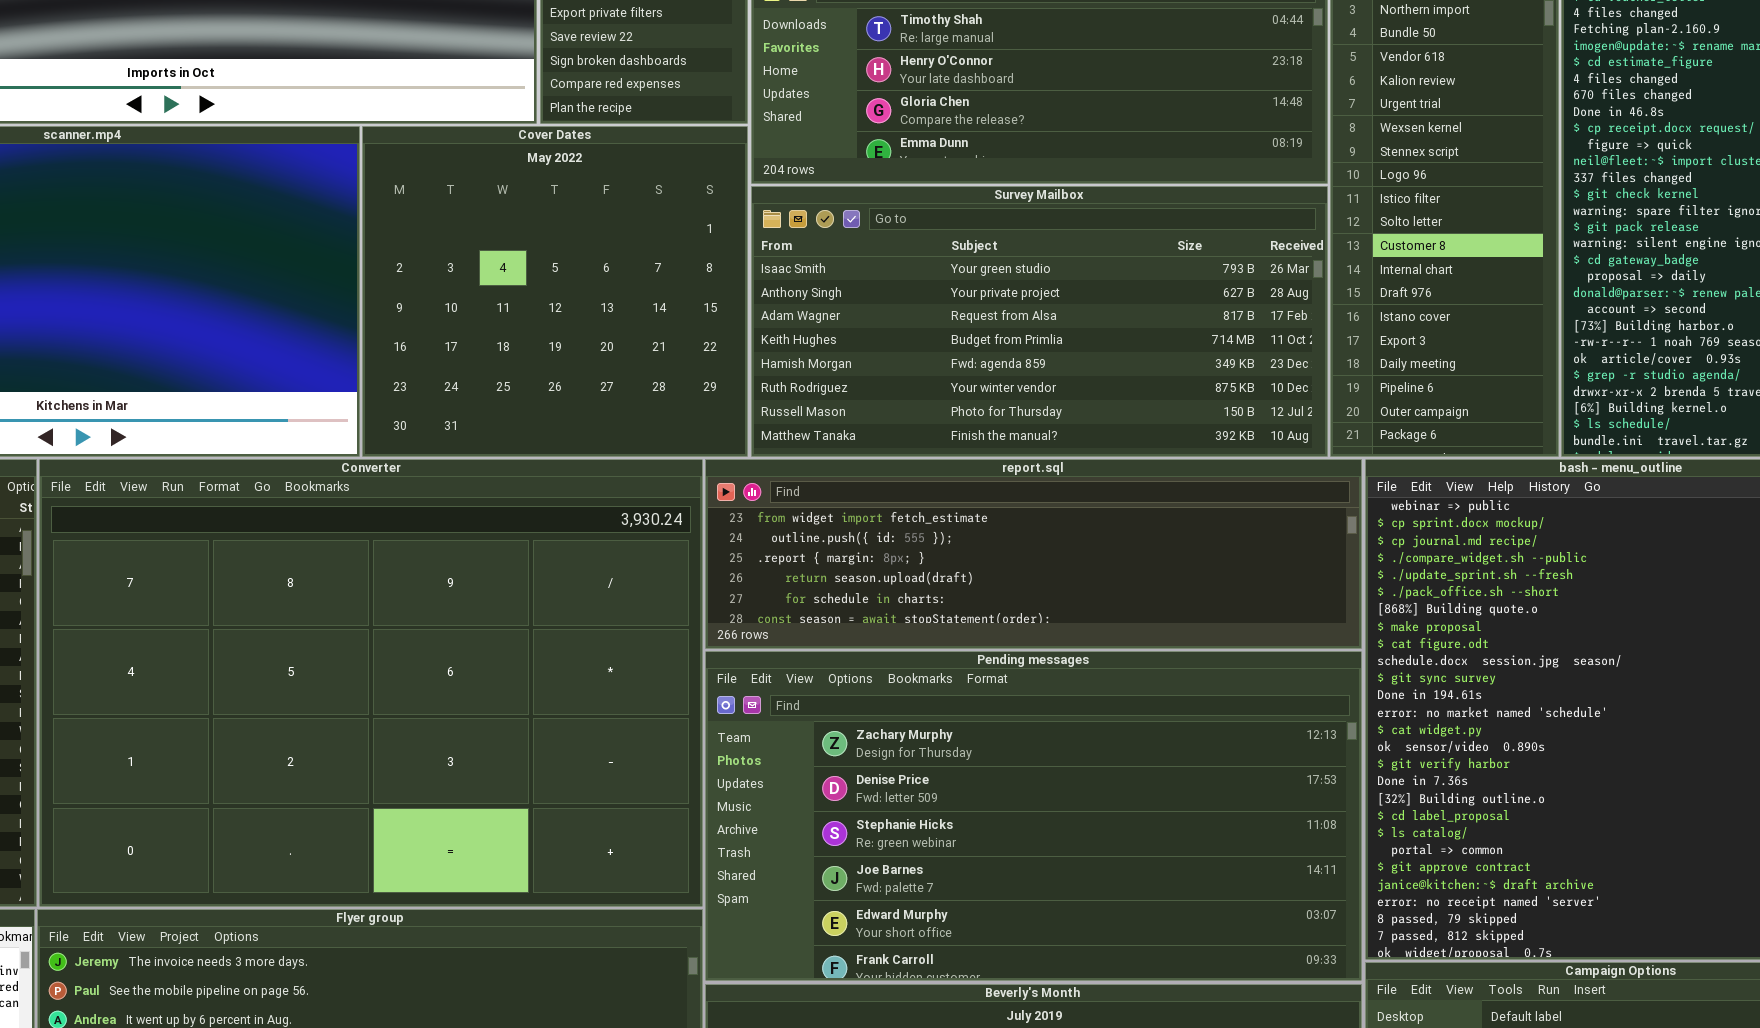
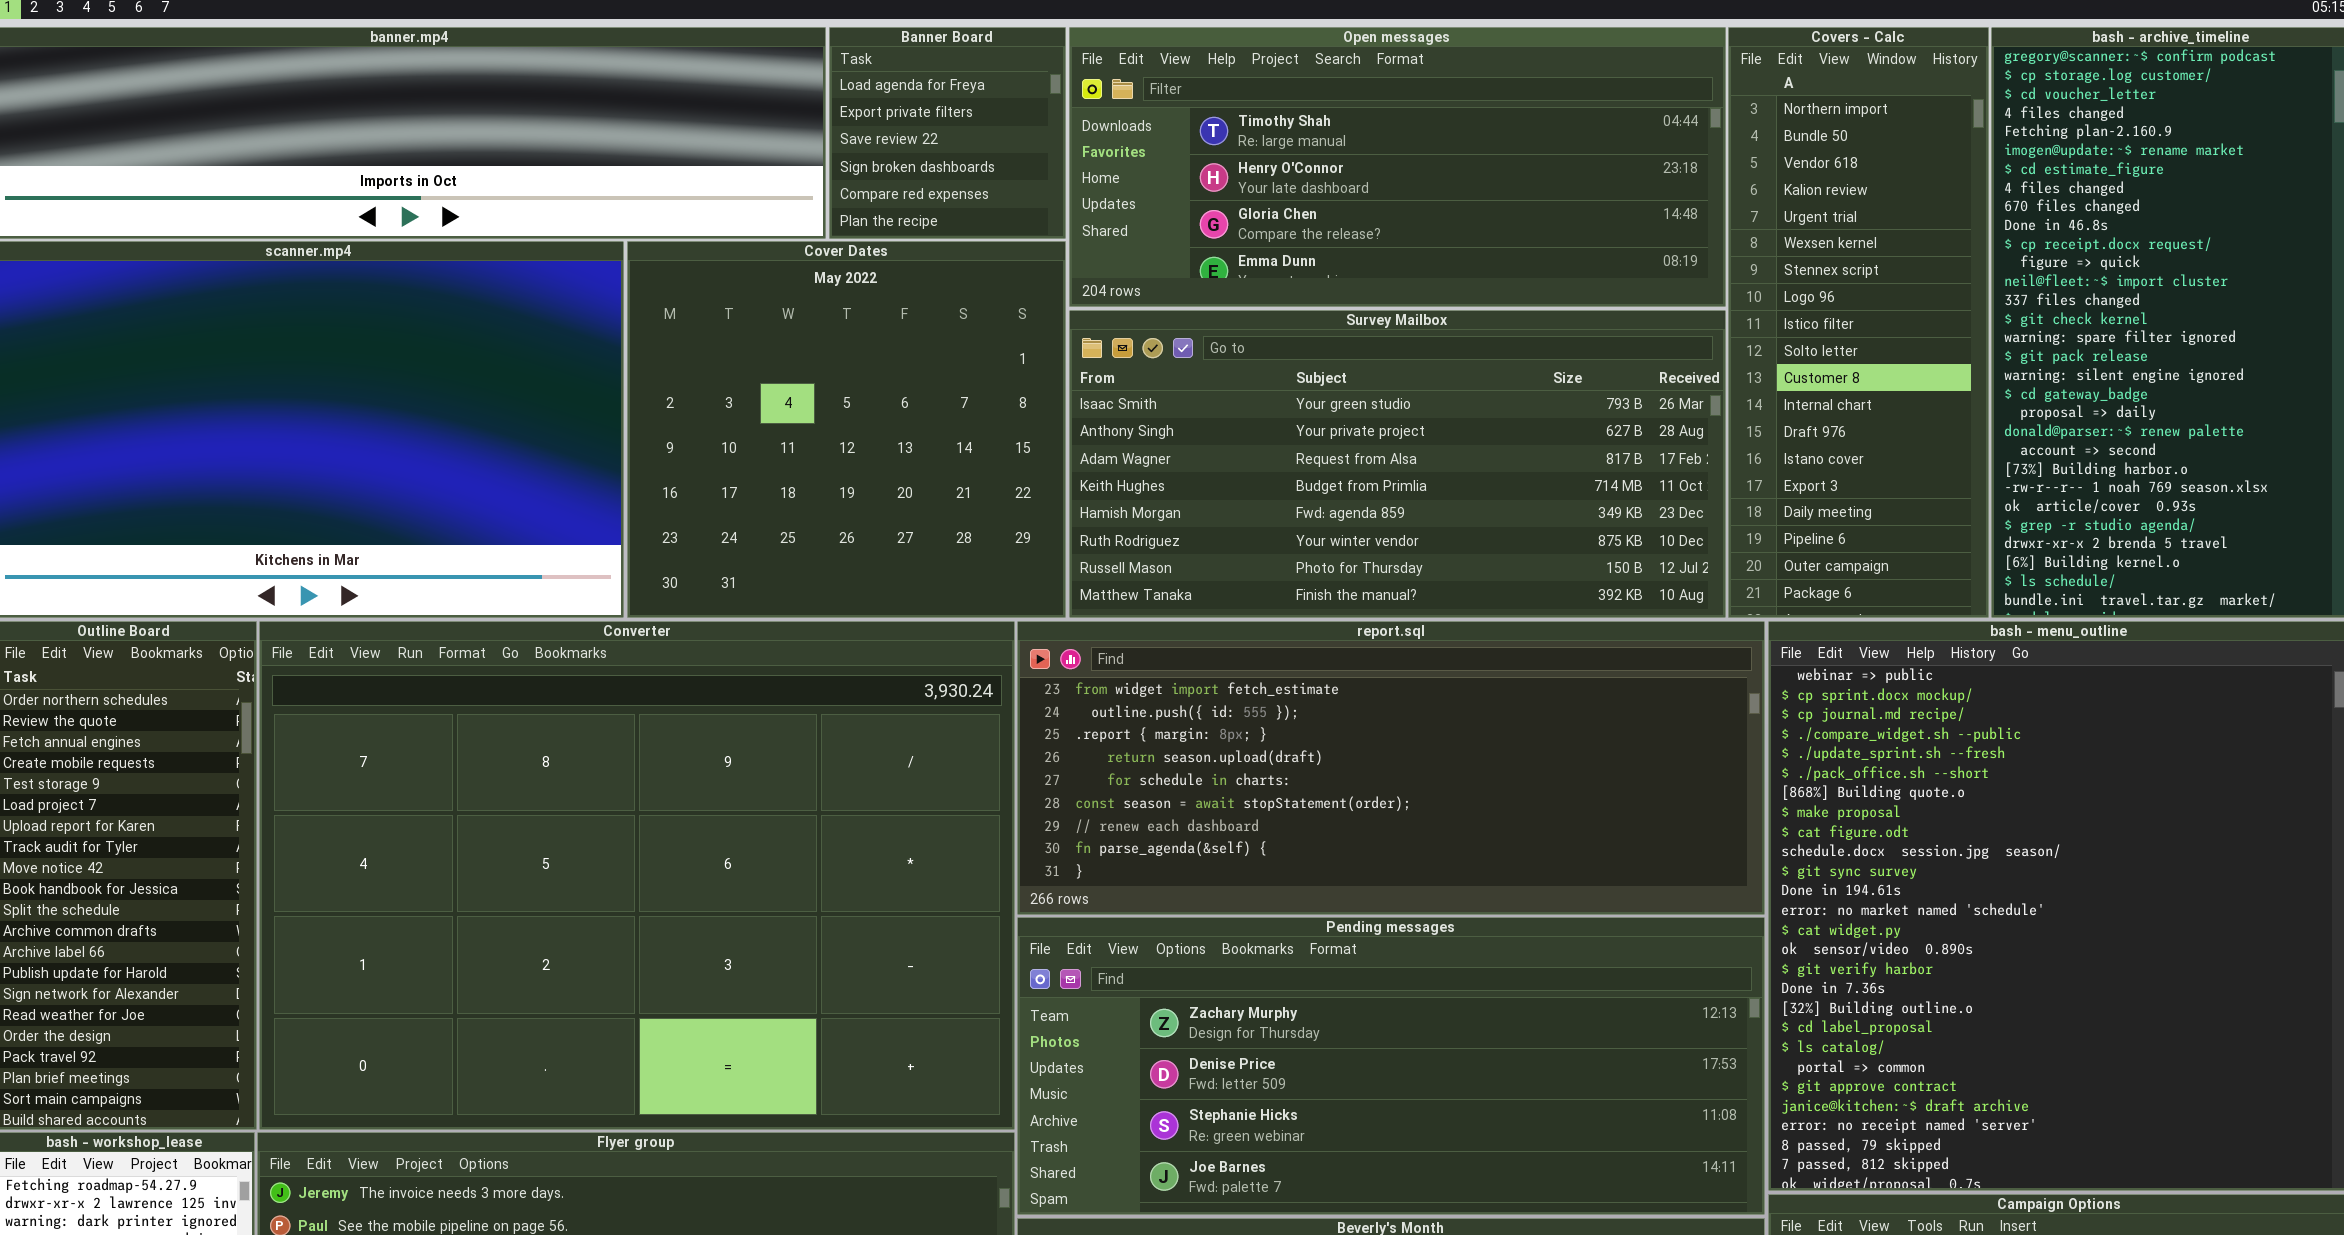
report.sql: [705,459,1362,649] -> [1017,621,1765,915], resized
Pending messages: [705,651,1362,981] -> [1017,917,1765,1215], resized

